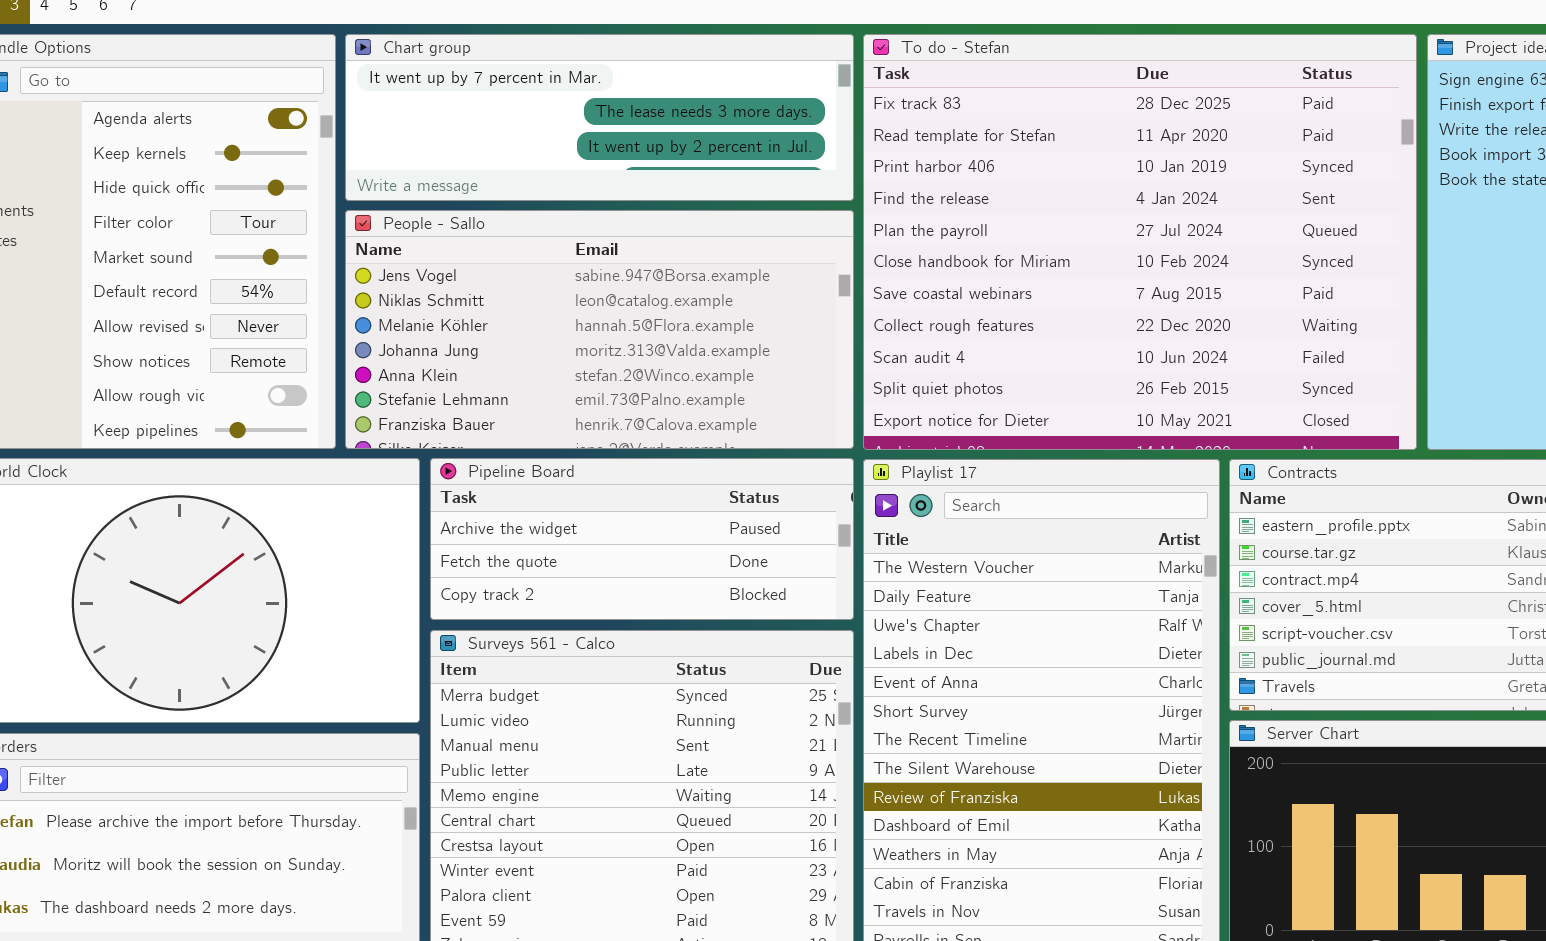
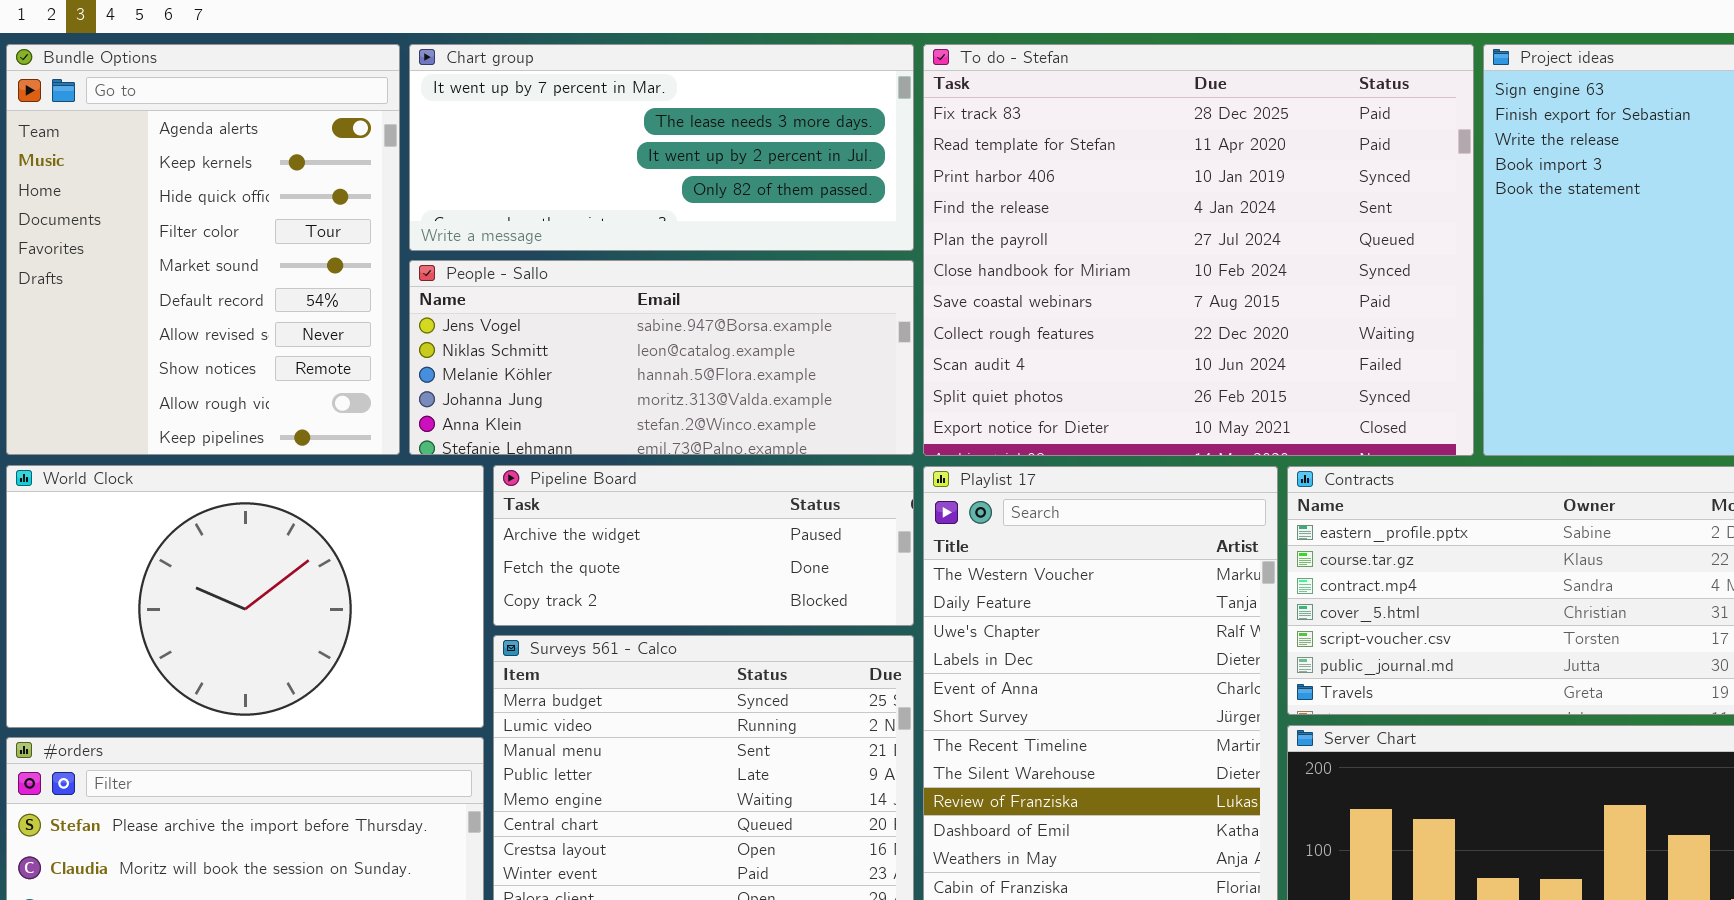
Chart group: [345,34,854,201] -> [409,44,914,251], resized
People - Sallo: [345,210,854,449] -> [409,260,914,455], resized

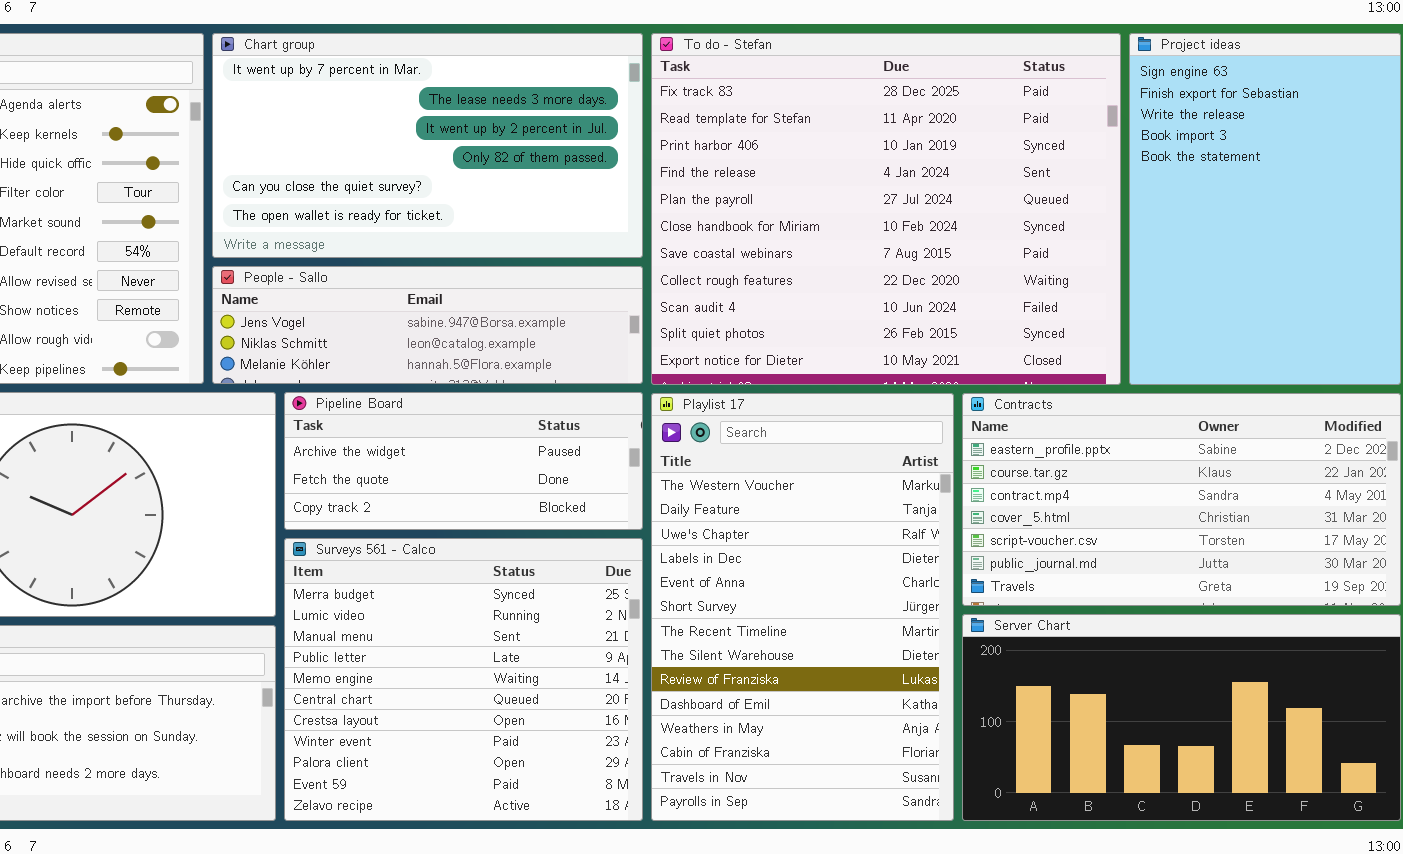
Chart group: [409,44,914,251] -> [212,33,643,258], resized
People - Sallo: [409,260,914,455] -> [212,266,643,384], resized

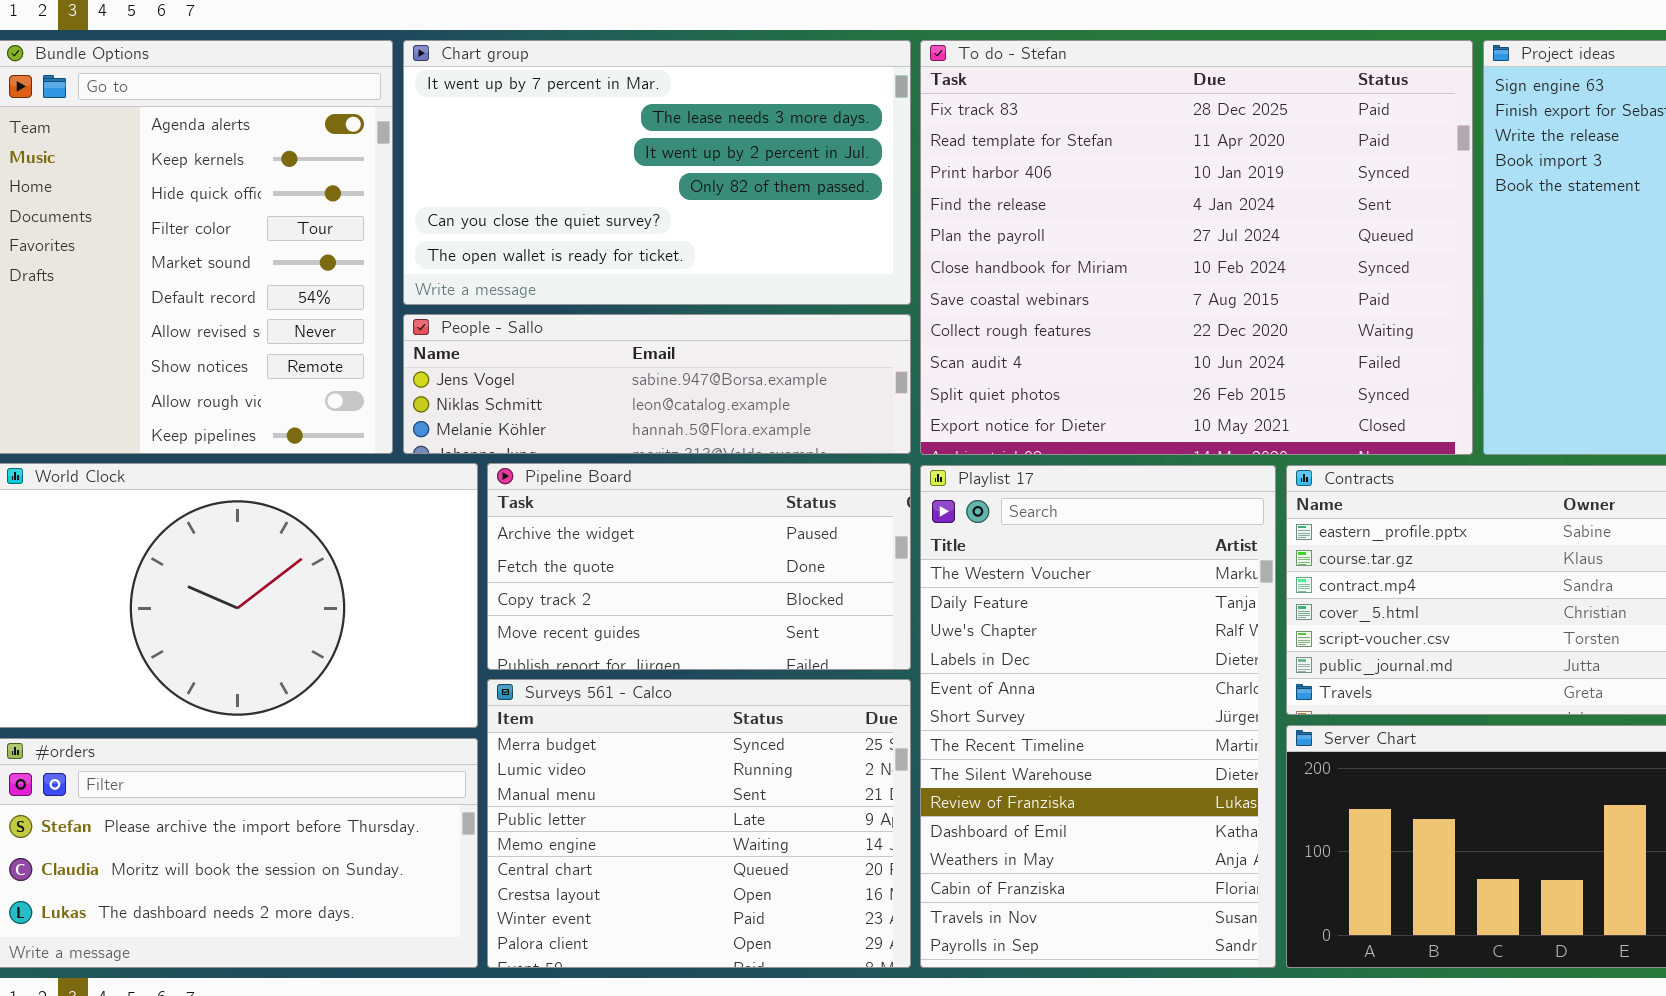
Pipeline Board: [284,392,643,530] -> [487,463,911,670], resized
Surveys 561 - Calco: [284,538,643,821] -> [487,679,911,968], resized

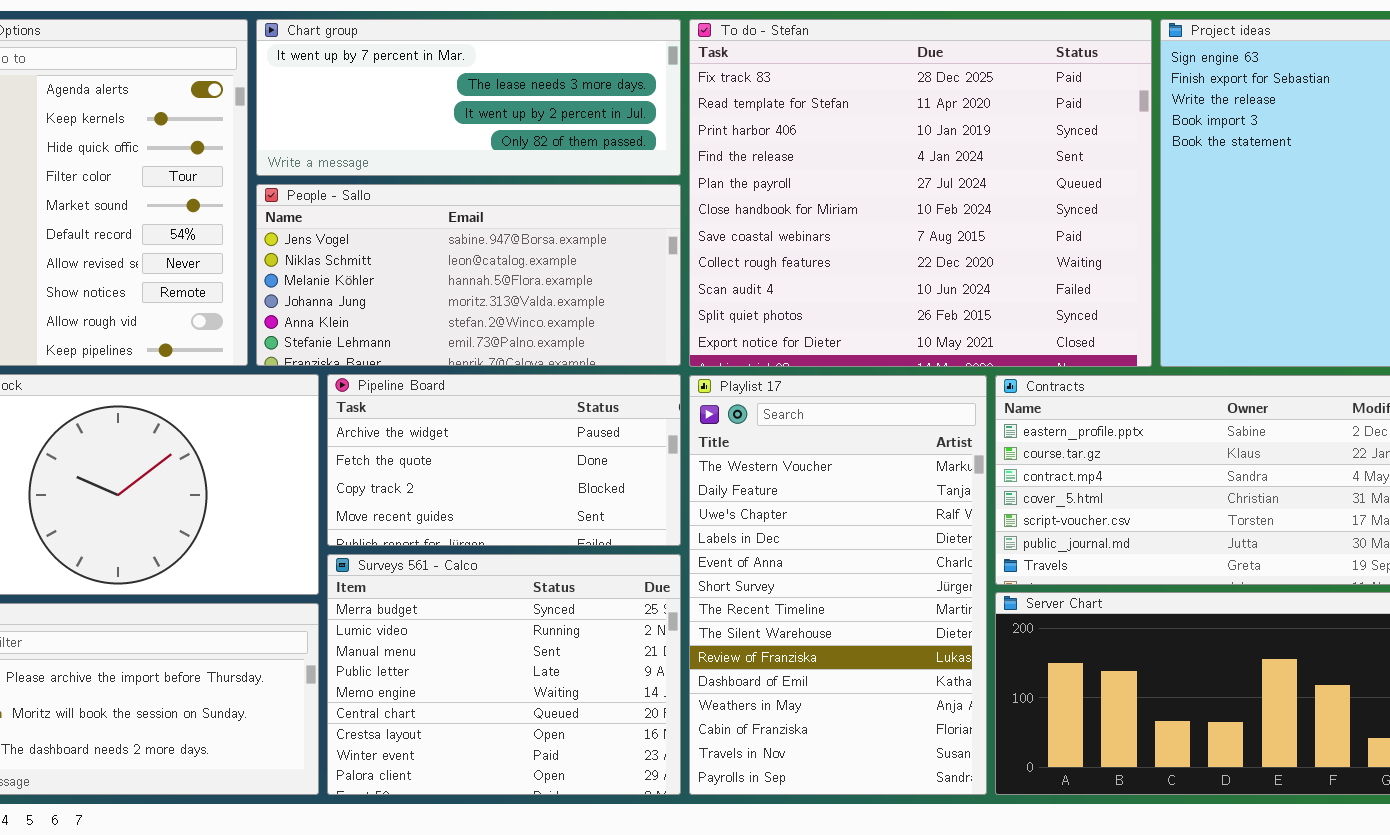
Chart group: [403,40,911,305] -> [256,19,681,176], resized
People - Sallo: [403,314,911,454] -> [256,184,681,366], resized

